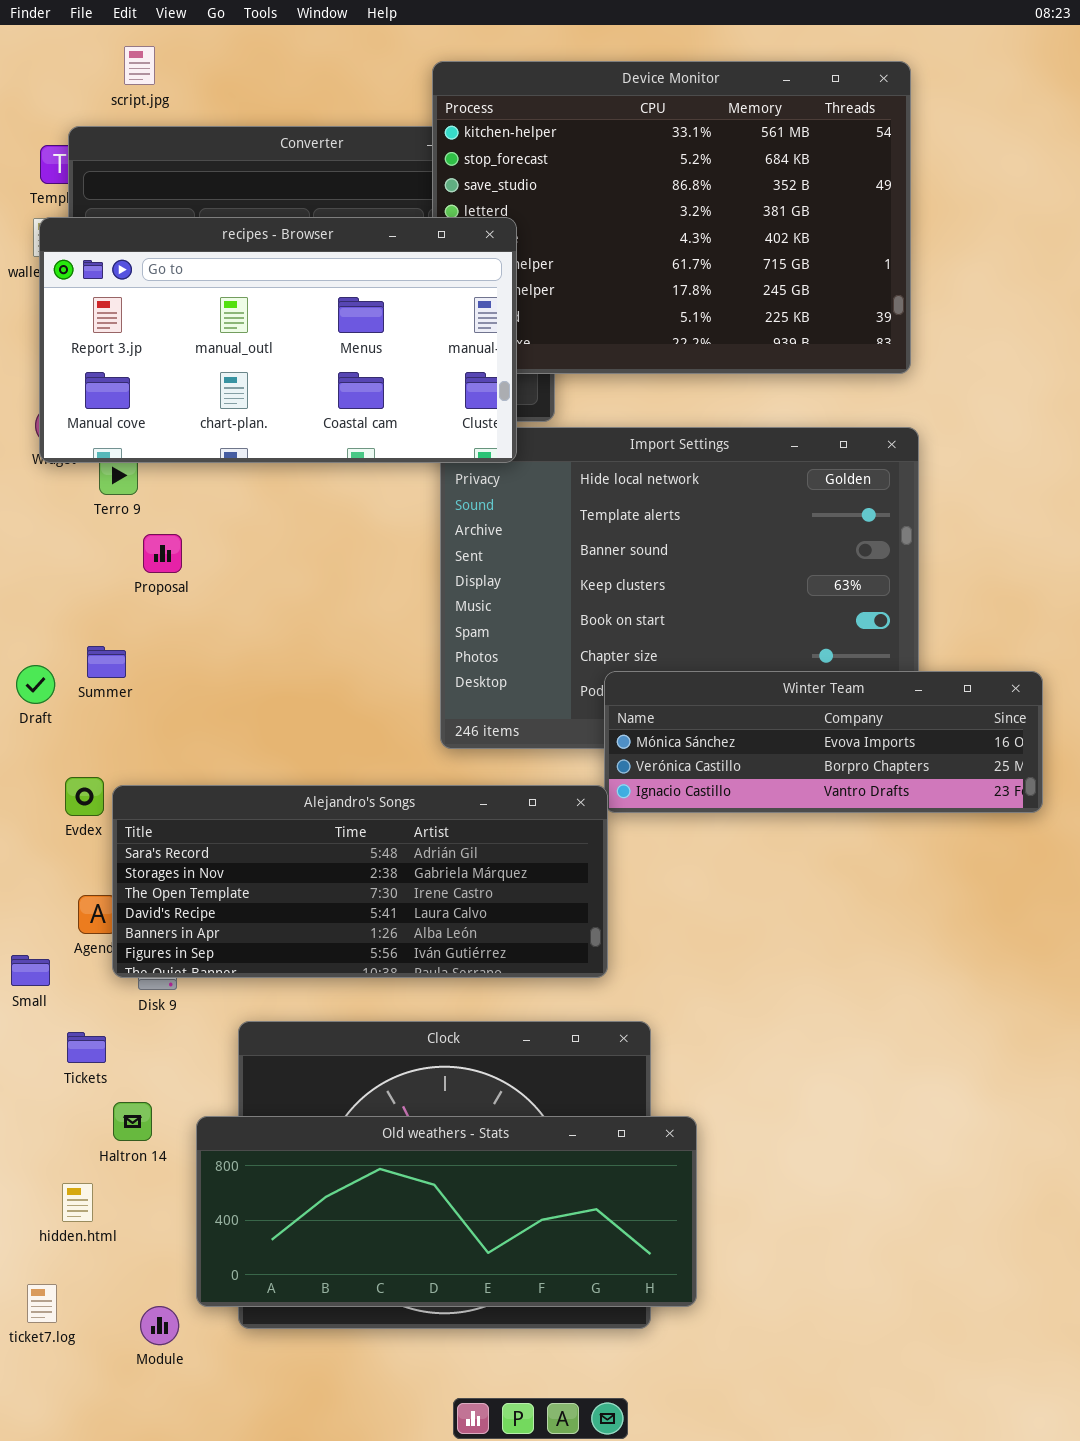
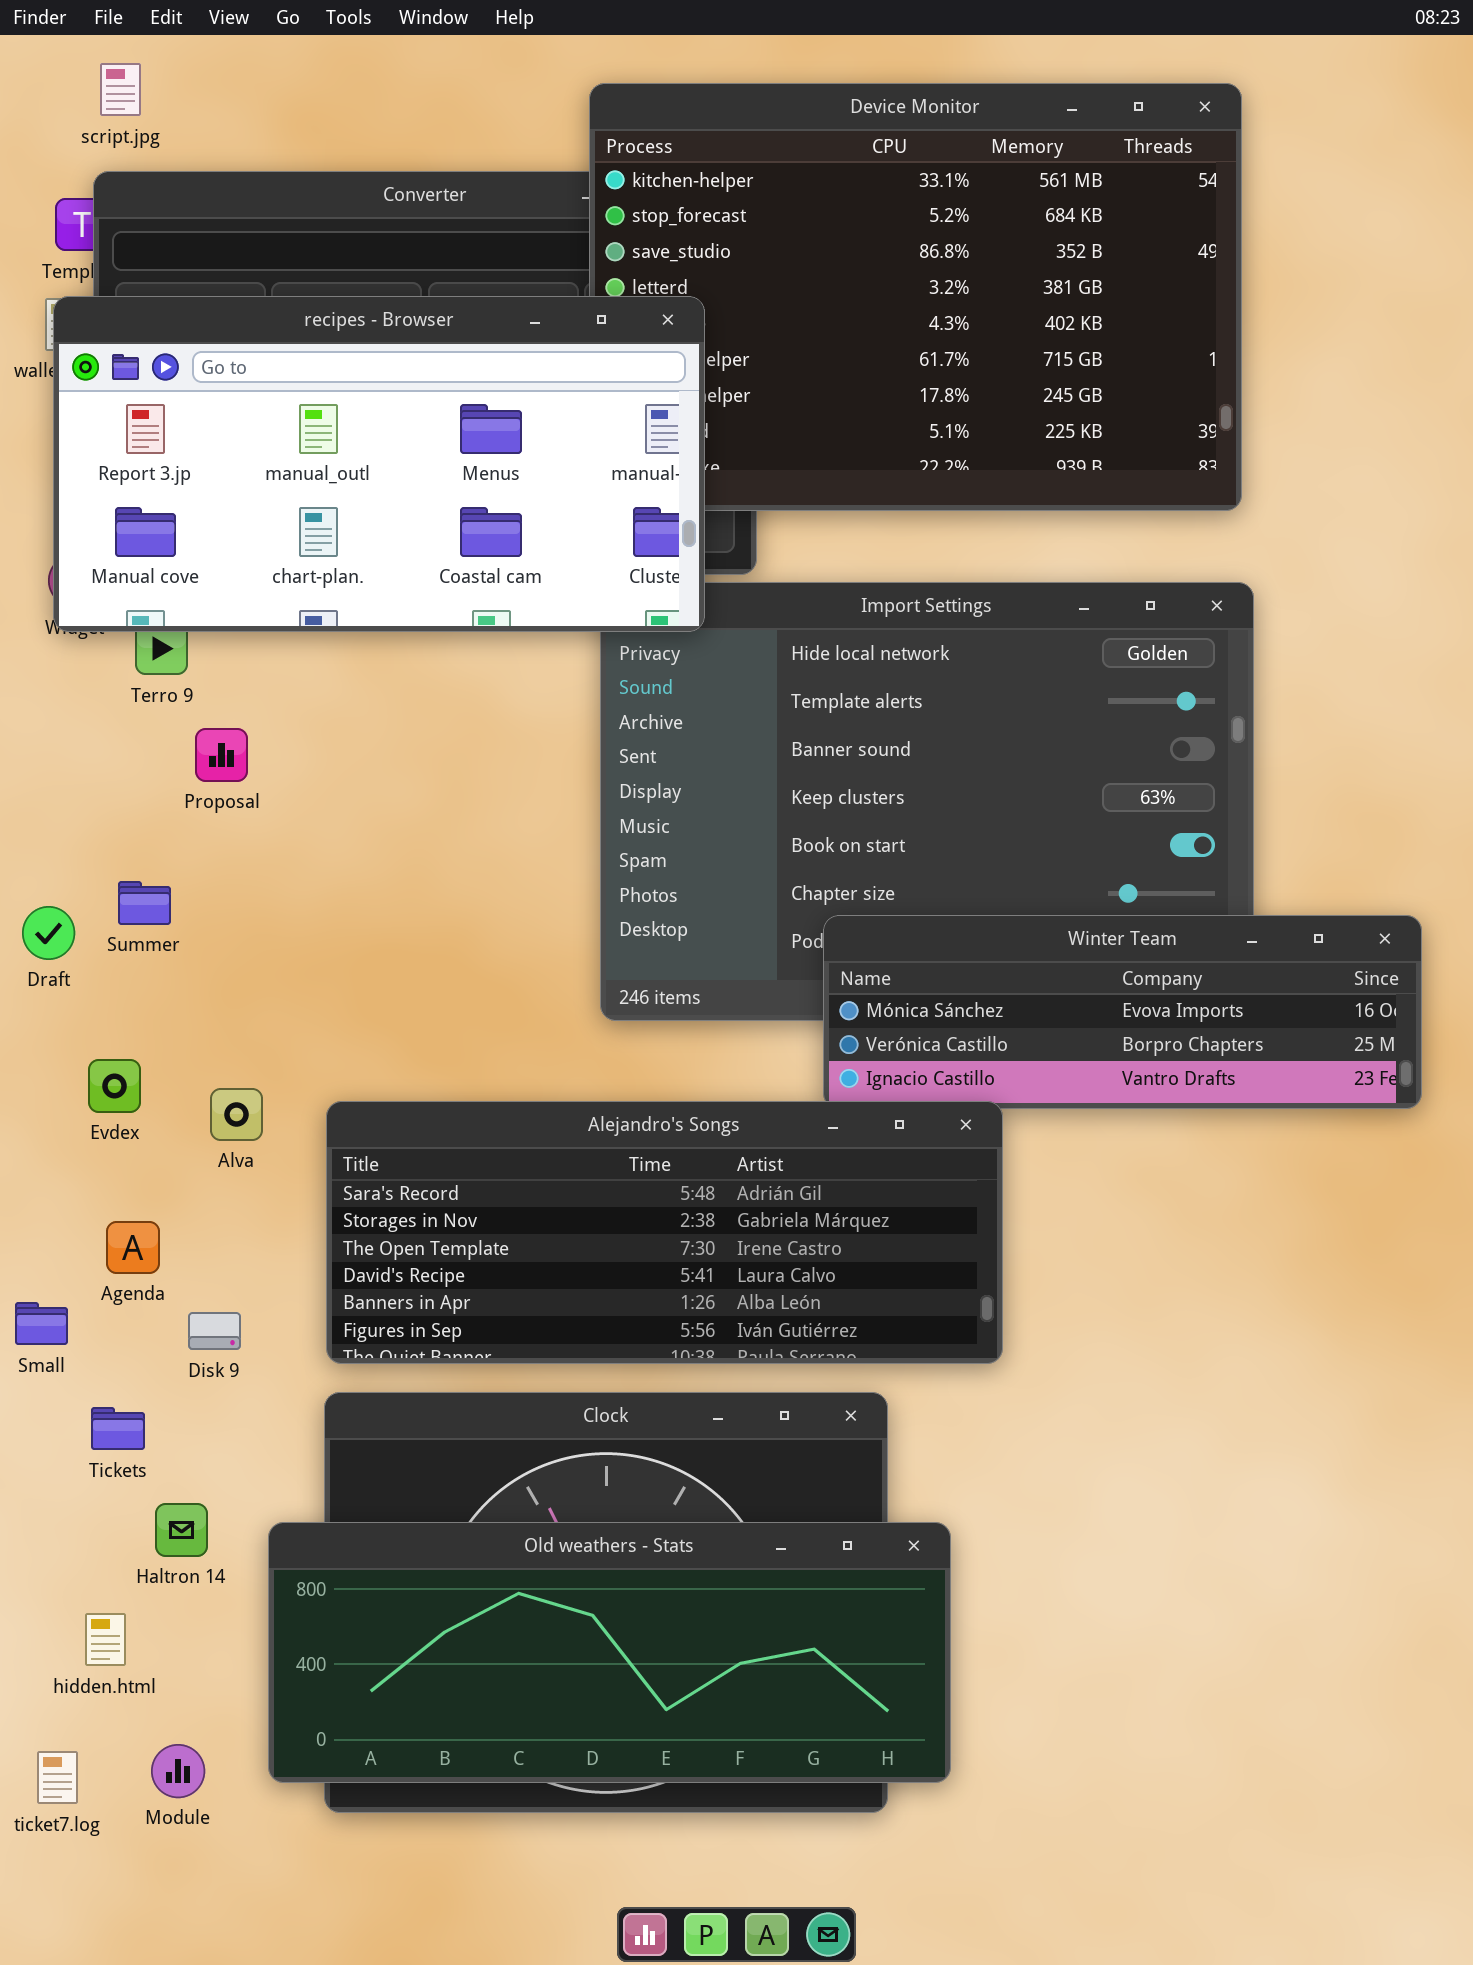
script.jpg: [124,46,155,85] -> [100,63,141,116], moved
Alejandro's Songs: [112,785,608,978] -> [326,1101,1003,1364], moved
Module: [140,1306,179,1345] -> [151,1744,205,1798], moved

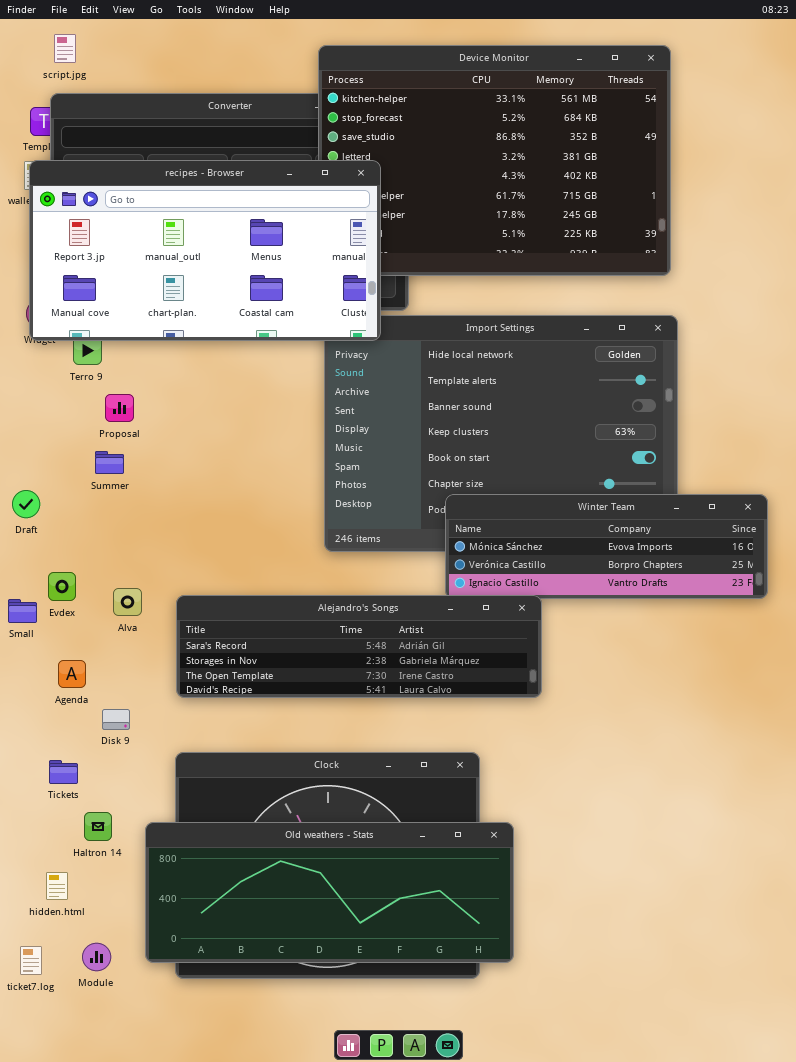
Summer: [118,881,171,925] -> [95,451,124,474], moved
Alejandro's Songs: [326,1101,1003,1364] -> [176,595,542,698], resized
Small: [15,1302,68,1345] -> [8,599,37,623], moved

